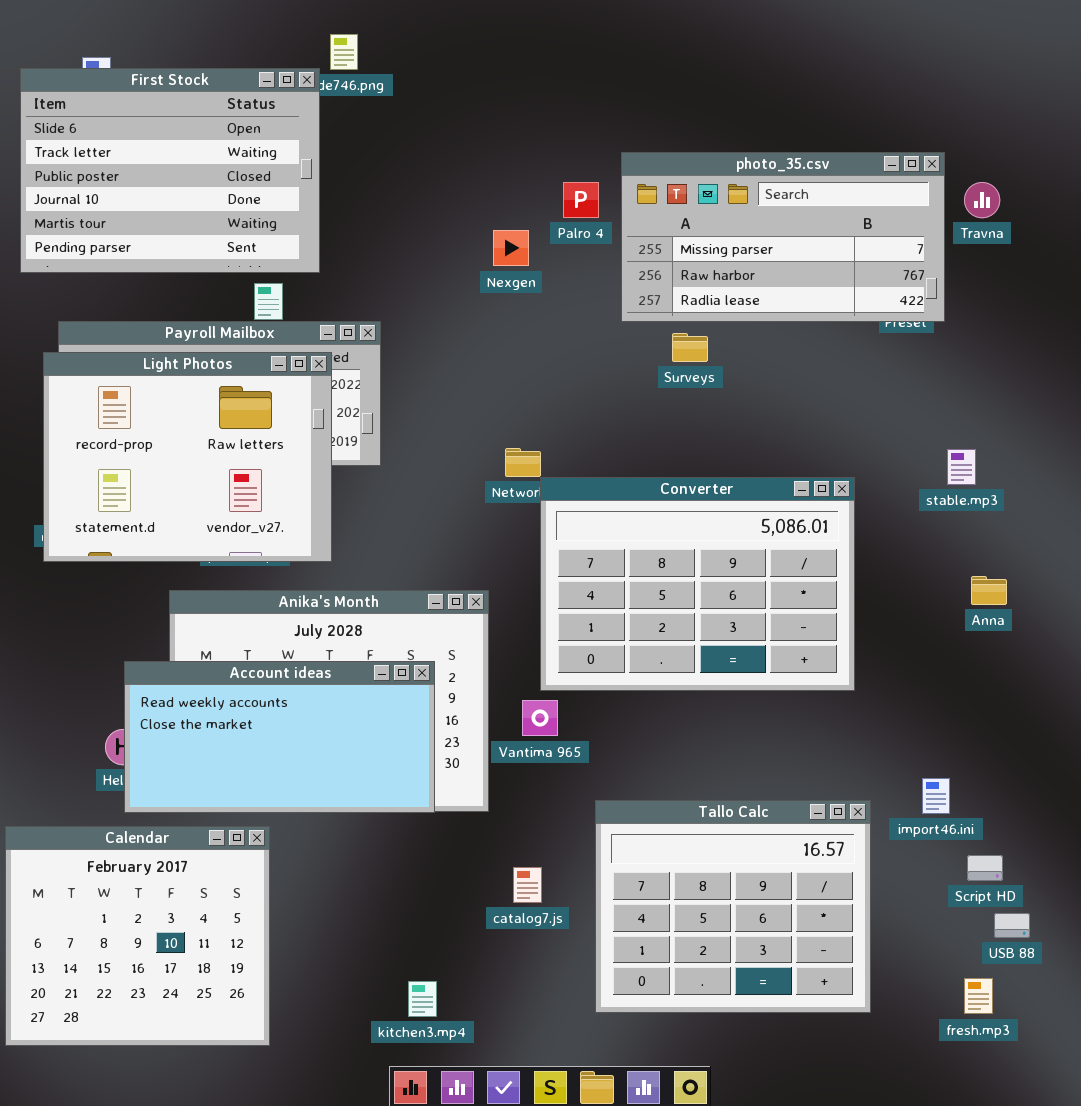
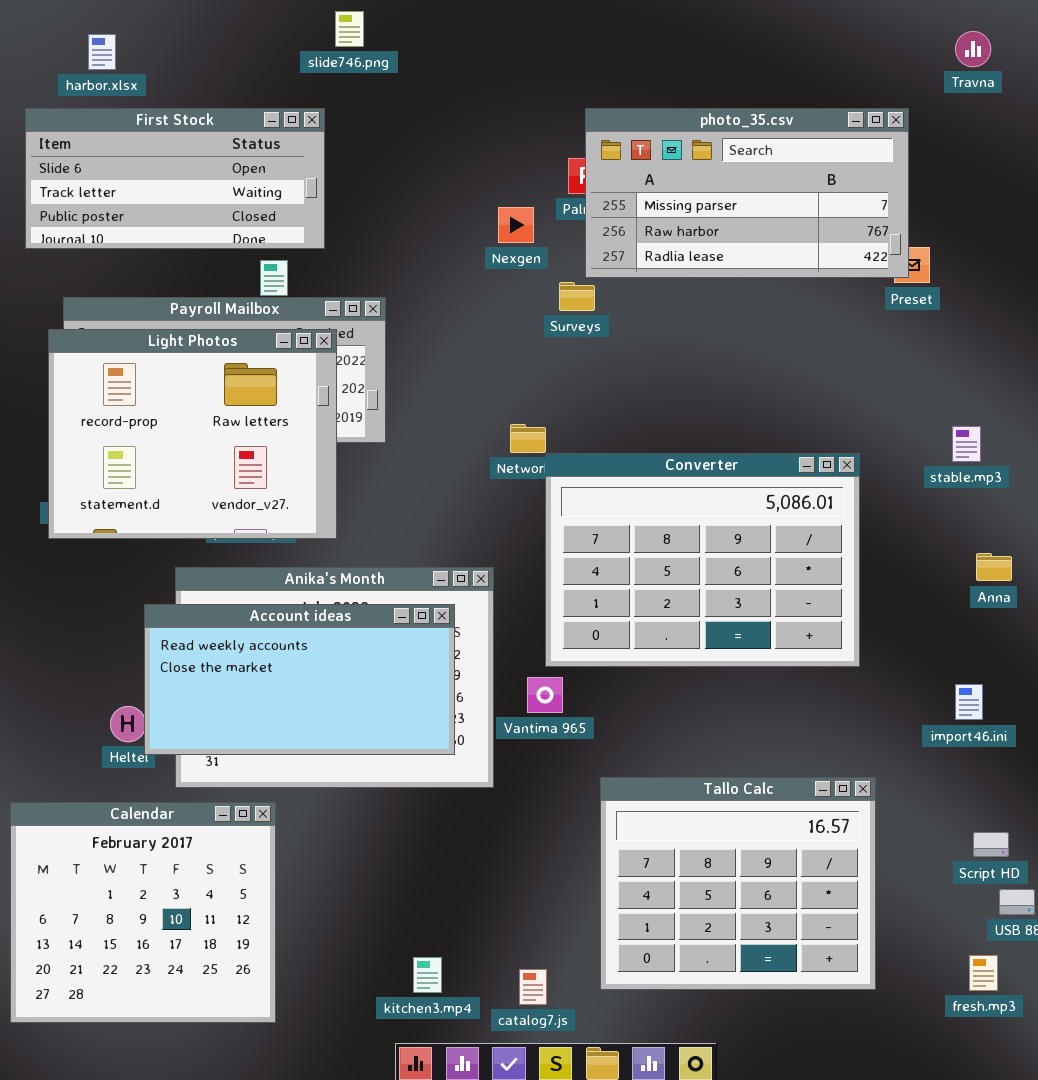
First Stock: [20,68,320,273] -> [25,108,325,249], resized
photo_35.csv: [621,152,945,322] -> [585,108,909,278], moved
Travna: [964,182,1000,218] -> [955,31,991,67], moved
Surveys: [672,333,708,362] -> [559,282,595,311], moved
Account ideas: [124,661,435,813] -> [144,604,455,755], moved
import46.ini: [922,778,950,814] -> [955,684,983,720], moved
catalog7.js: [513,867,542,903] -> [519,969,547,1005], moved

